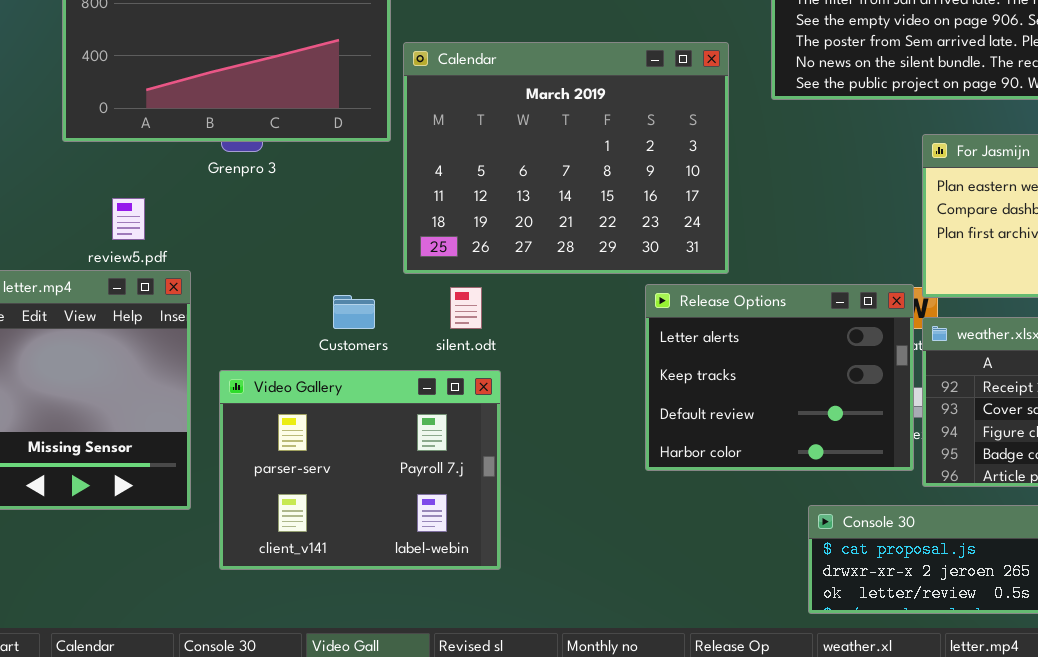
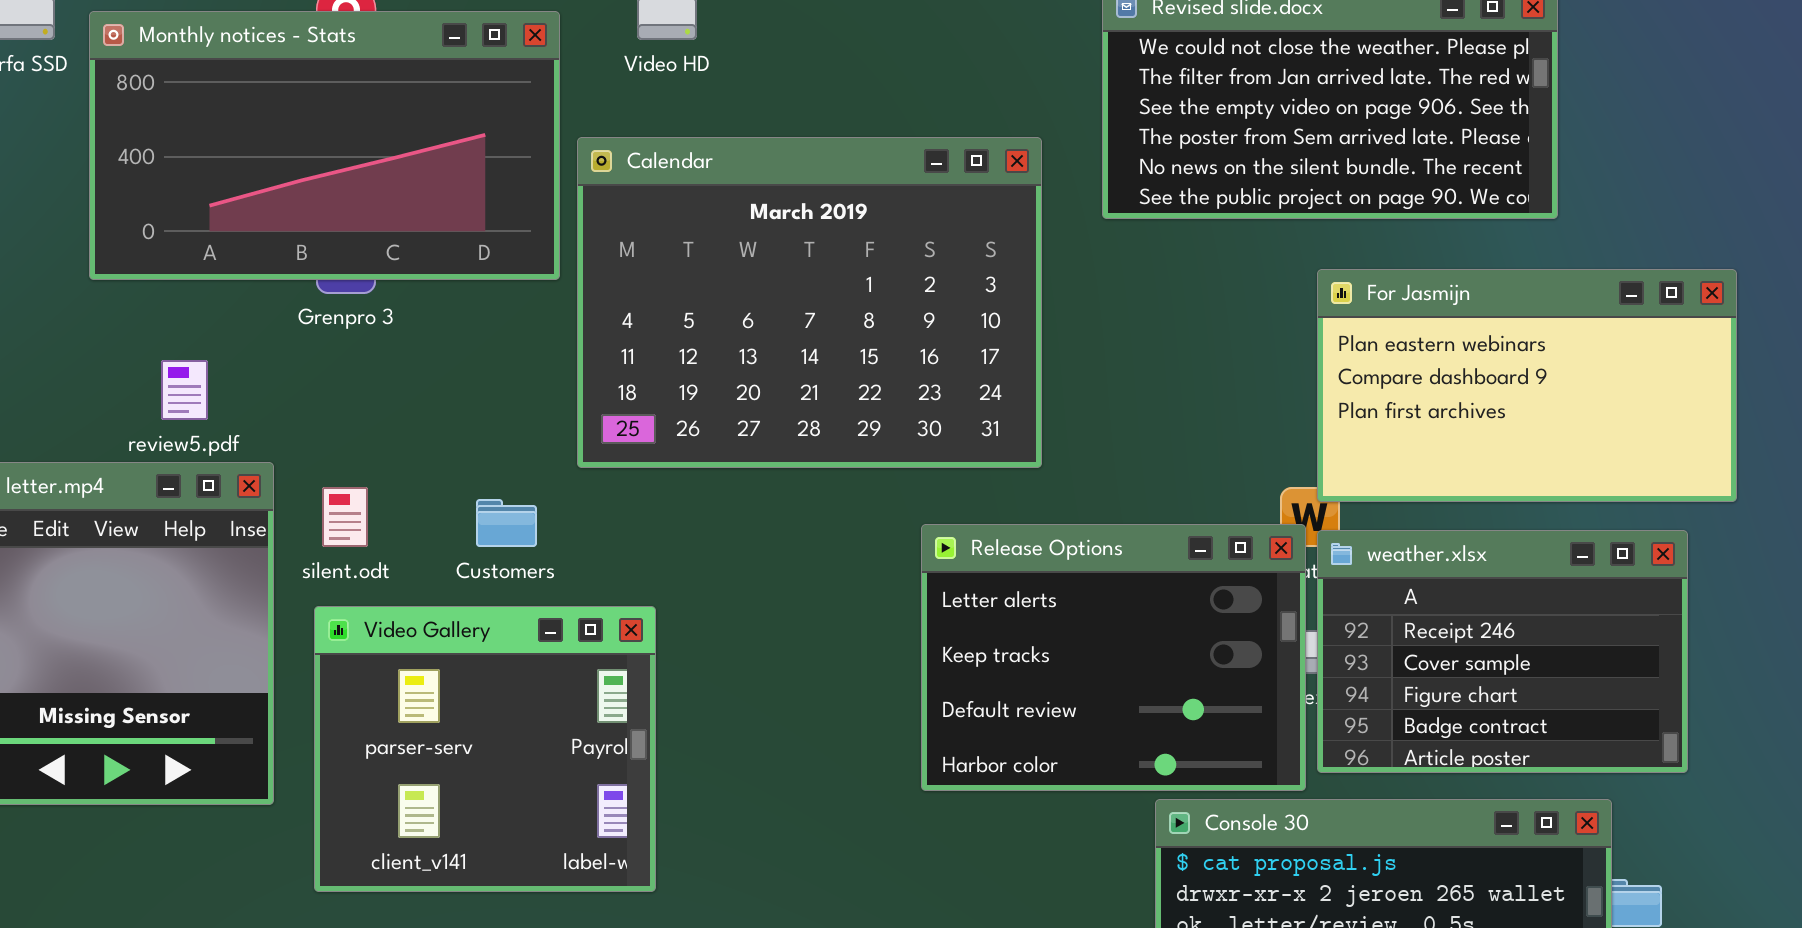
Release Options: [645,284,914,471] -> [921,524,1306,791], moved
silent.odt: [450,287,482,329] -> [322,487,368,547], moved
Video Gallery: [219,370,501,570] -> [314,606,656,892], resized

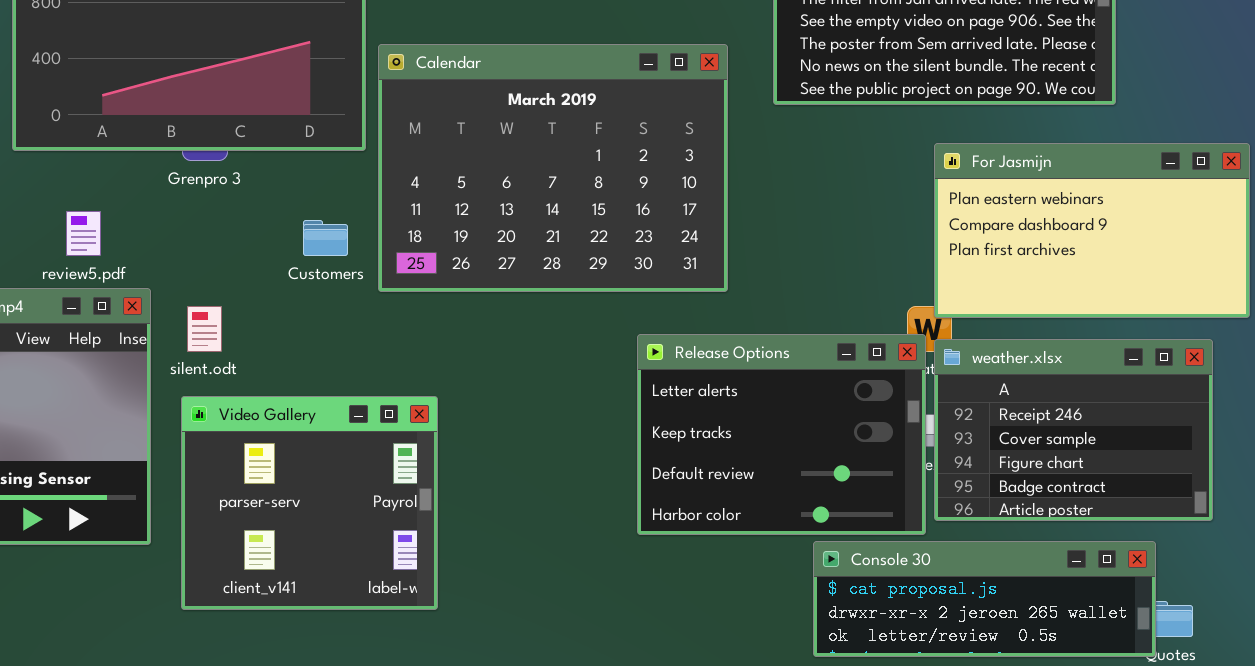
Customers: [476,499,537,547] -> [303,220,348,256], moved

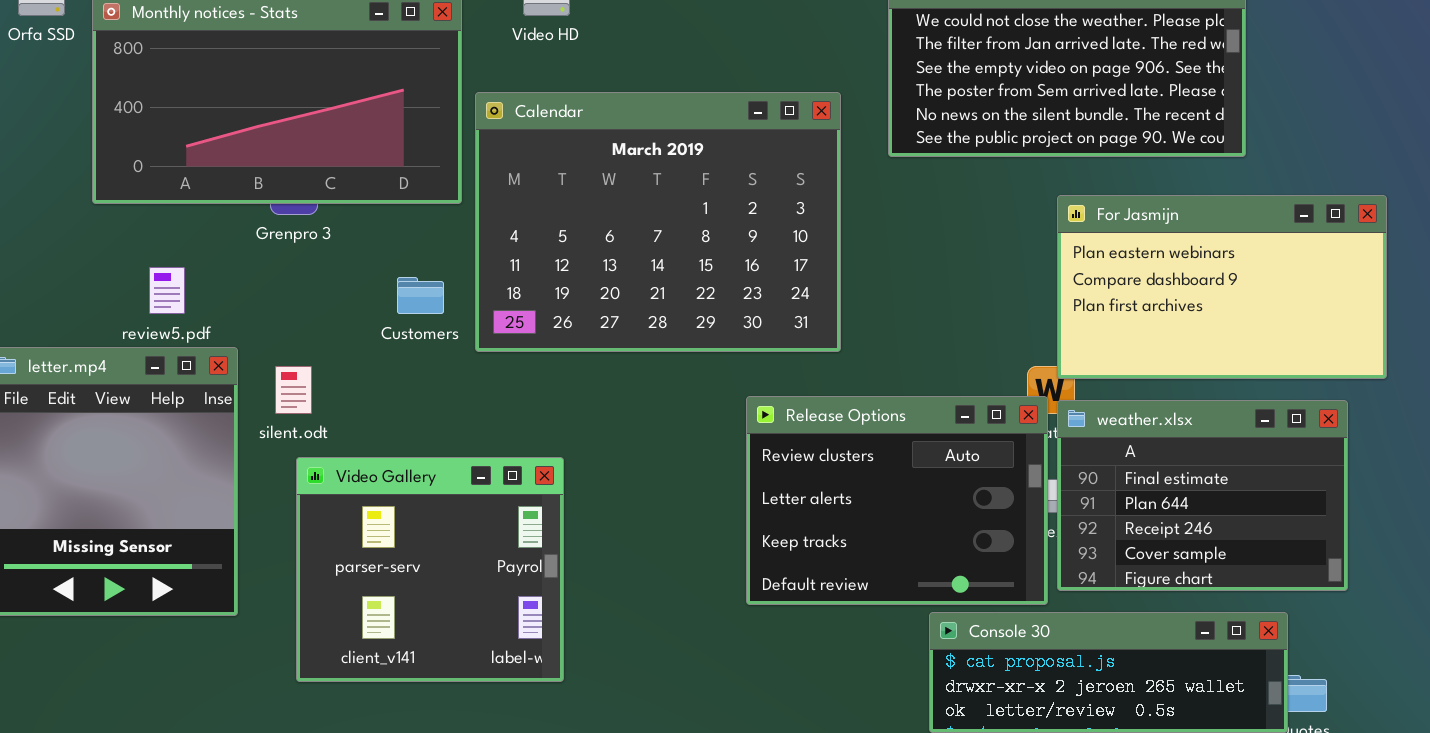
Release Options: [637,334,926,535] -> [746,396,1048,605], scrolled up 1 row
weather.xlsx: [934,339,1213,521] -> [1057,400,1348,591], scrolled up 2 rows
Video Gallery: [181,396,438,610] -> [296,457,564,682], moved

